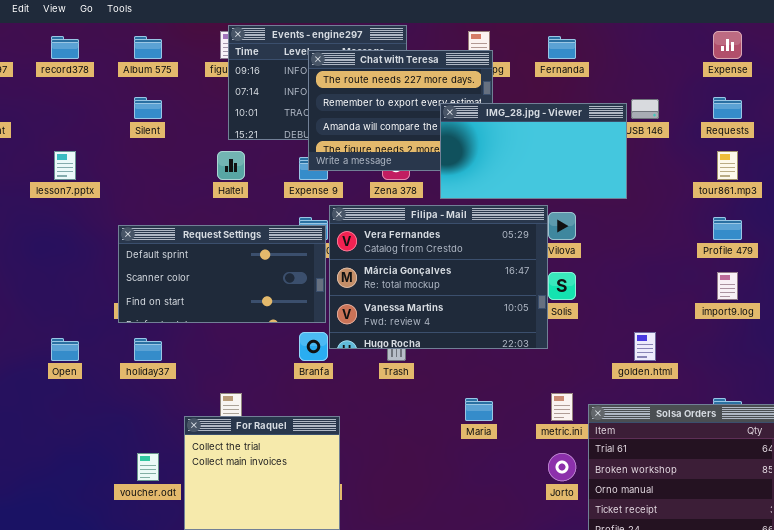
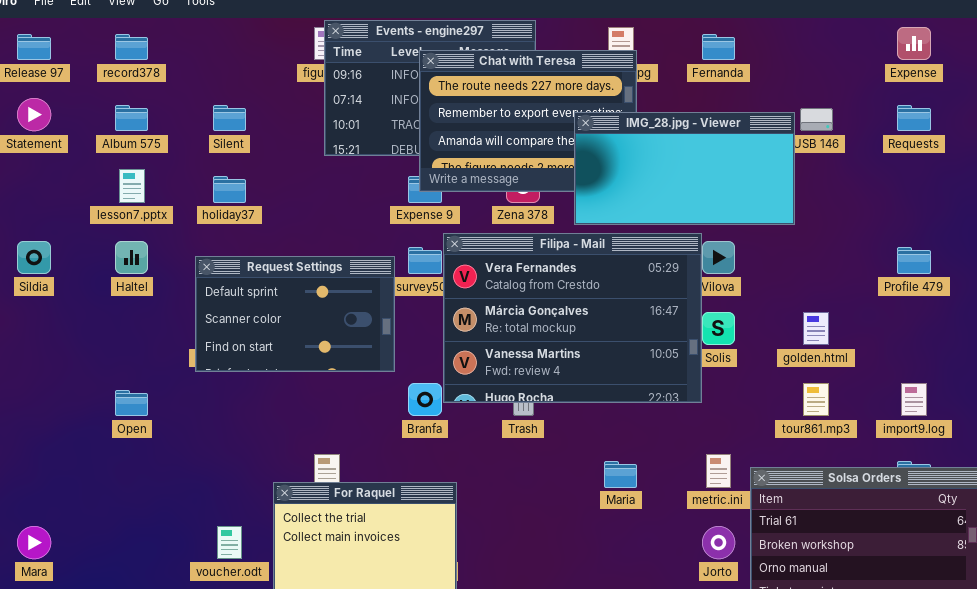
Album 575: [134,36,162,59] -> [115,105,148,131], moved
Haltel: [217,151,245,180] -> [115,241,148,274], moved
tour861.mp3: [717,151,738,180] -> [803,383,829,416], moved
Request Settings: [118,225,326,323] -> [195,256,395,372], resized
import9.log: [717,272,738,300] -> [901,383,927,416], moved
golden.html: [634,332,656,361] -> [803,312,829,345], moved
holiday37: [134,338,162,361] -> [213,176,246,203], moved

